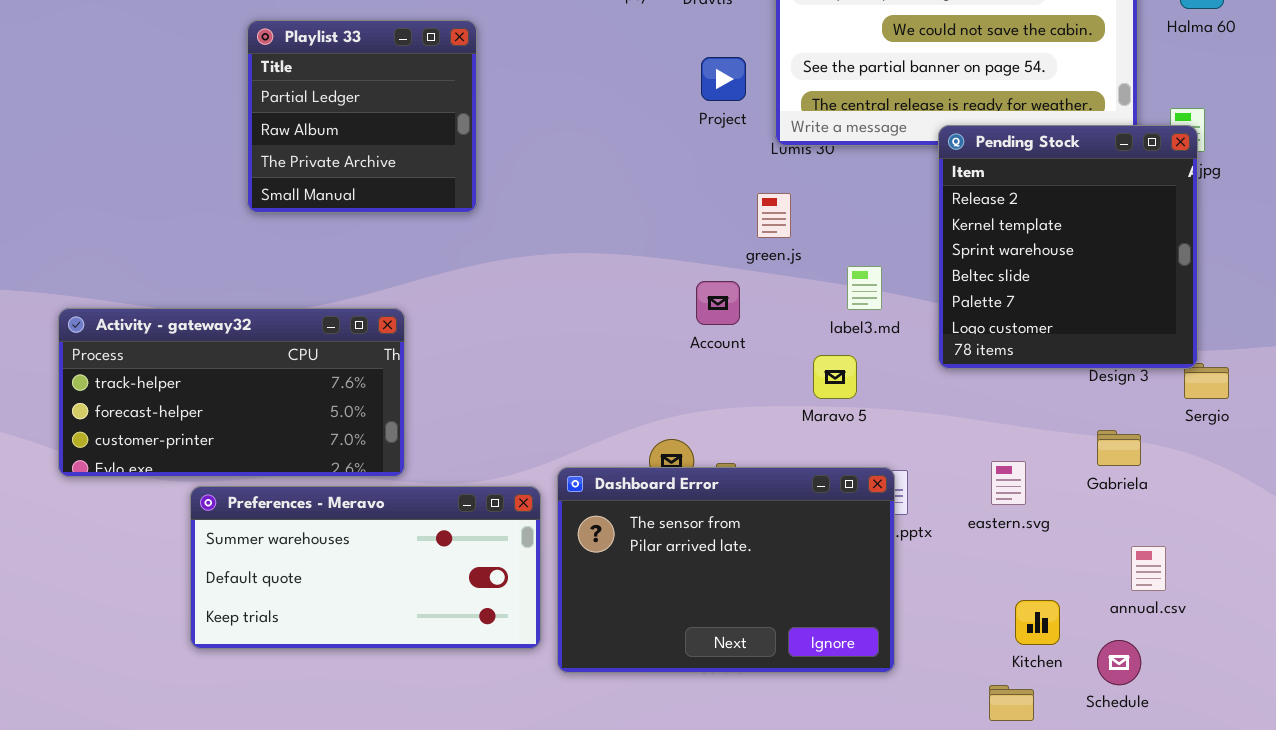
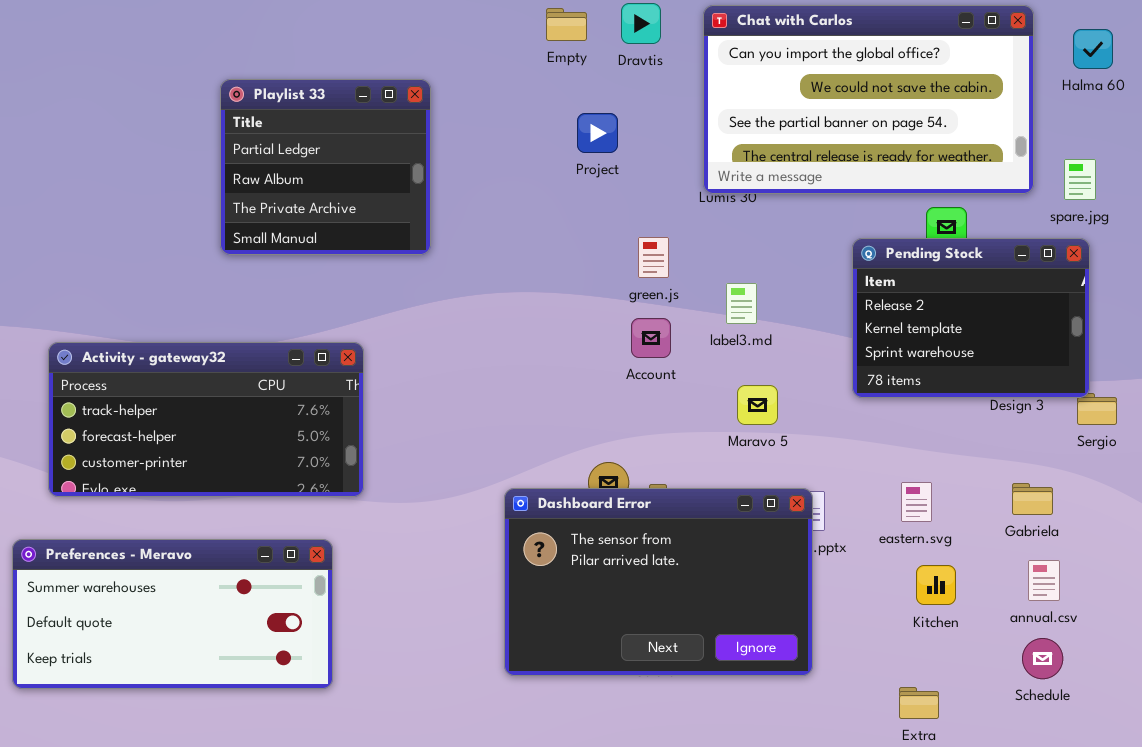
Project: [701,57,746,101] -> [577,113,618,153], moved
Pending Stock: [938,125,1198,369] -> [852,238,1090,398], resized
green.js: [757,193,791,238] -> [638,237,669,278], moved
label3.md: [847,266,882,310] -> [726,283,757,324], moved
Gabriela: [1097,430,1141,466] -> [1012,483,1053,515], moved
Preferences - Meravo: [190,486,541,649] -> [12,539,333,689], moved
Kitchen: [1015,600,1060,645] -> [916,565,956,605], moved
Schedule: [1097,640,1141,685] -> [1022,638,1063,679], moved

